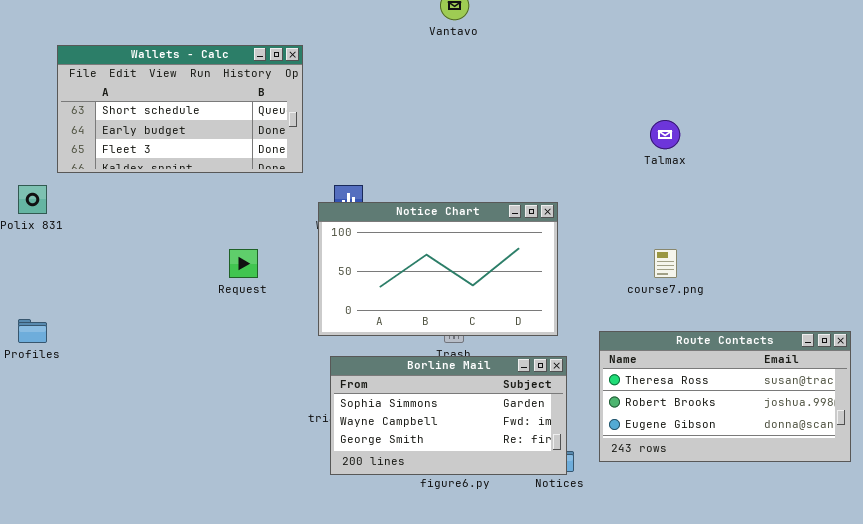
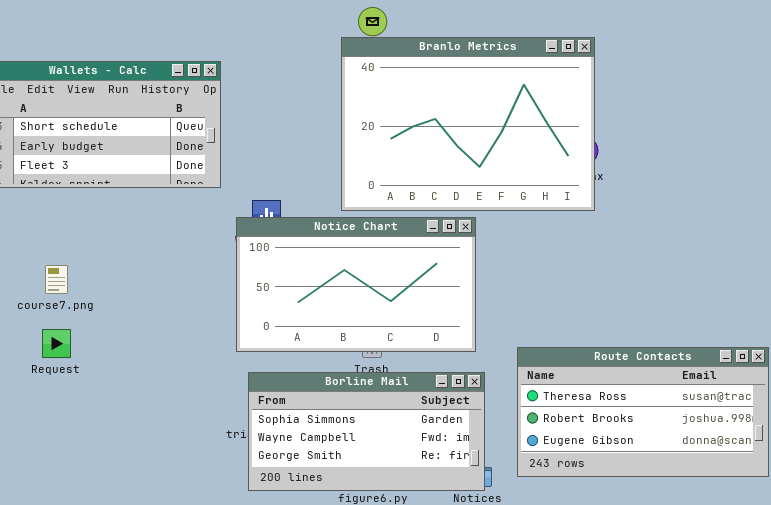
Branlo Metrics: none -> [341,37,595,211], opened
Request: [229,249,258,278] -> [42,329,71,358], moved
course7.png: [654,249,677,278] -> [45,265,68,294], moved

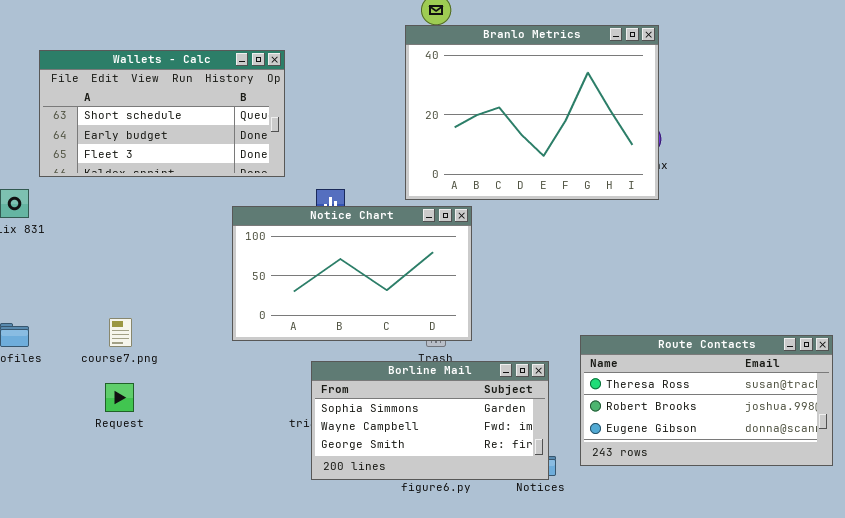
Notice Chart: [236,217,476,352] -> [232,206,472,341], moved
course7.png: [45,265,68,294] -> [109,318,132,347], moved
Request: [42,329,71,358] -> [105,383,134,412], moved

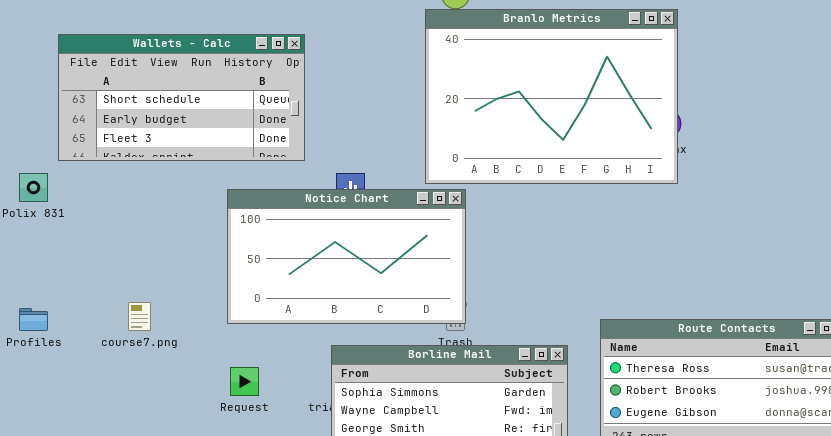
Notice Chart: [232,206,472,341] -> [227,189,466,324], moved
Request: [105,383,134,412] -> [230,367,259,396], moved

